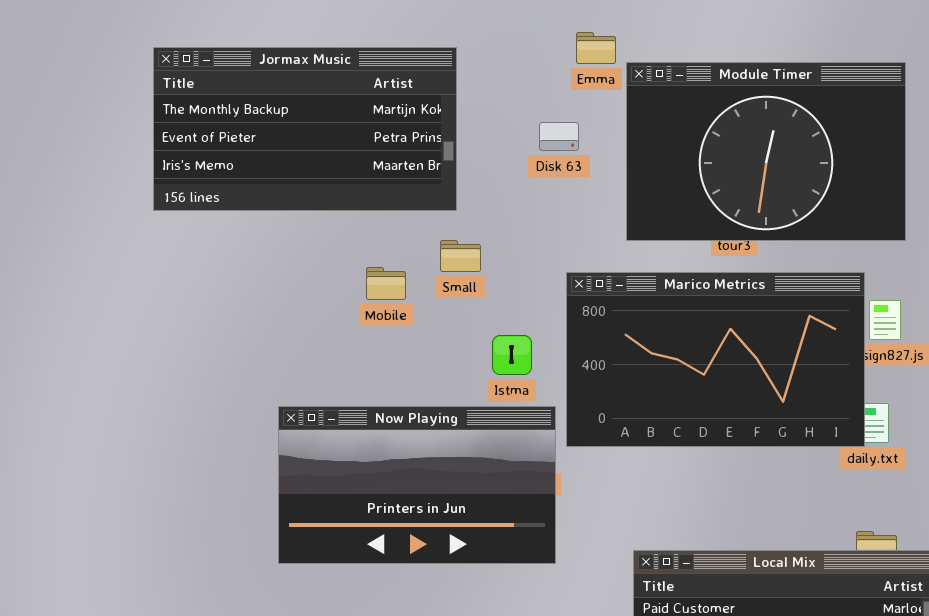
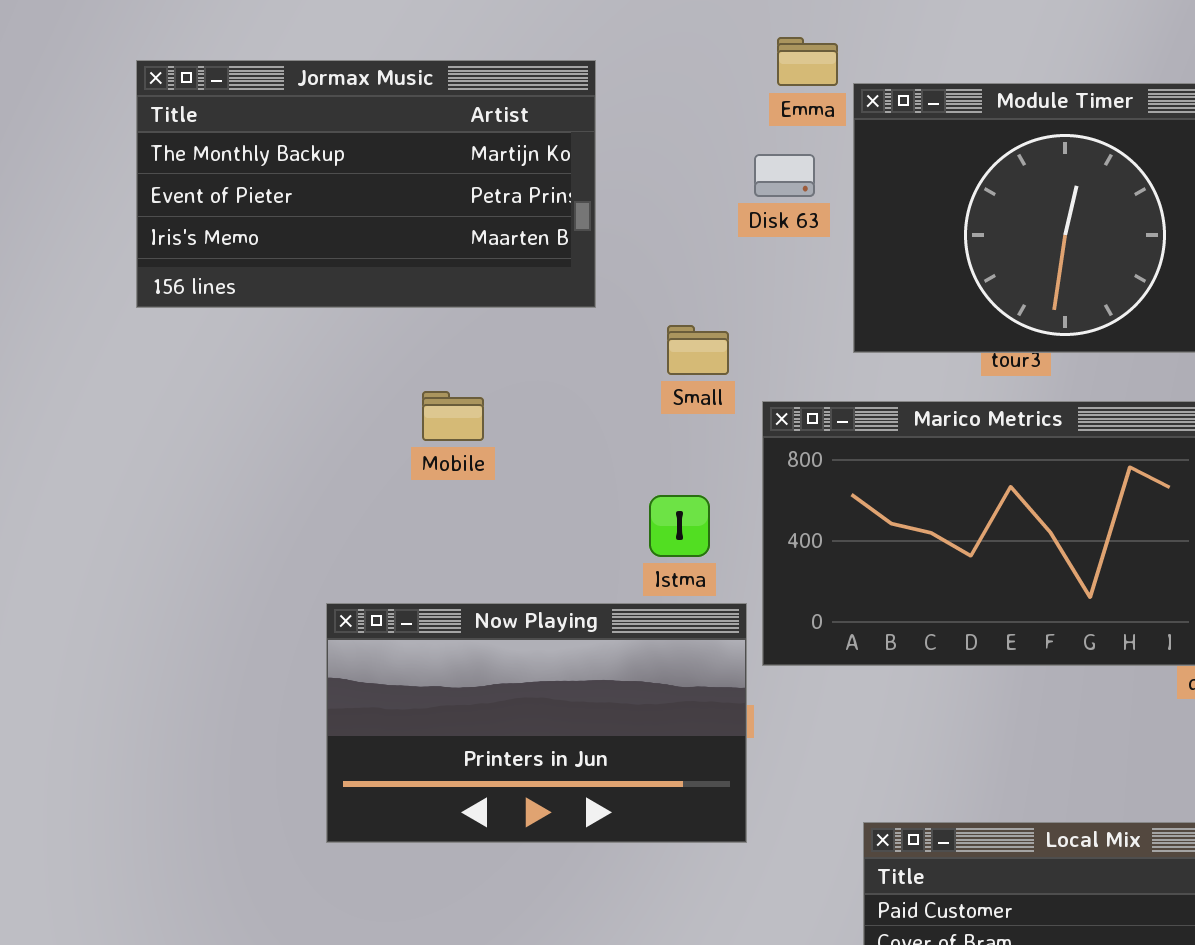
Disk 63: [539,122,579,151] -> [754,154,815,197], moved
Small: [440,240,481,272] -> [667,325,729,375], moved
Mobile: [366,267,406,300] -> [422,391,484,441], moved

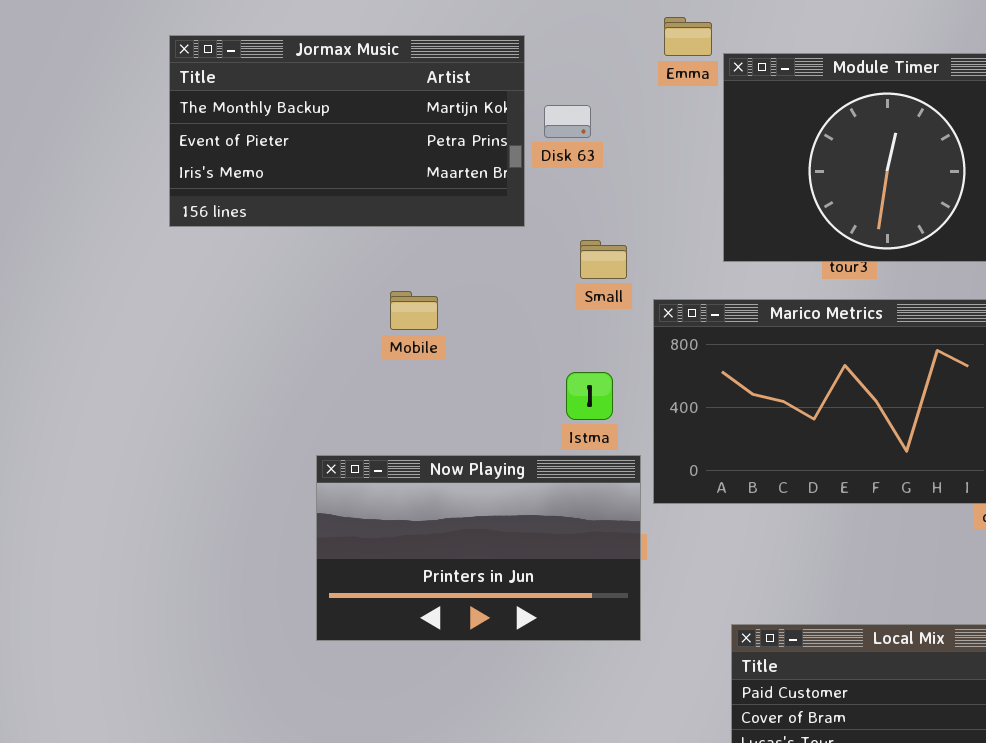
Disk 63: [754,154,815,197] -> [544,105,591,138], moved

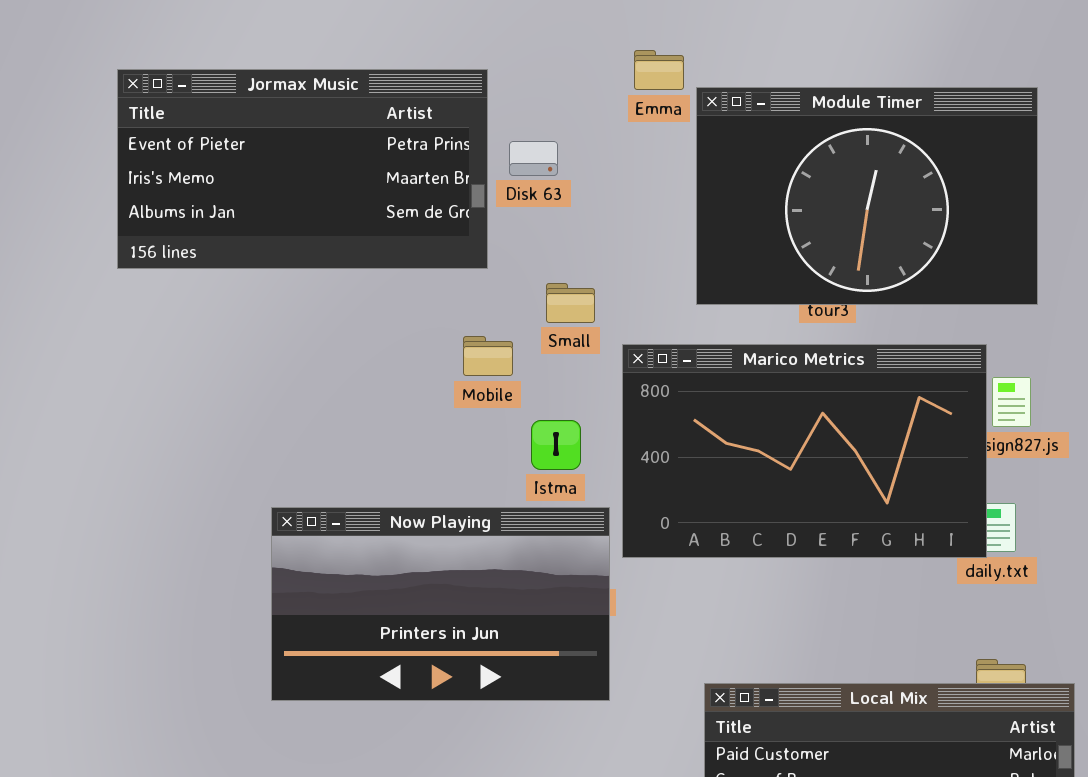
Jormax Music: [169,35,525,227] -> [117,69,488,269], scrolled down 1 row
Mobile: [390,291,438,330] -> [463,336,513,376], moved

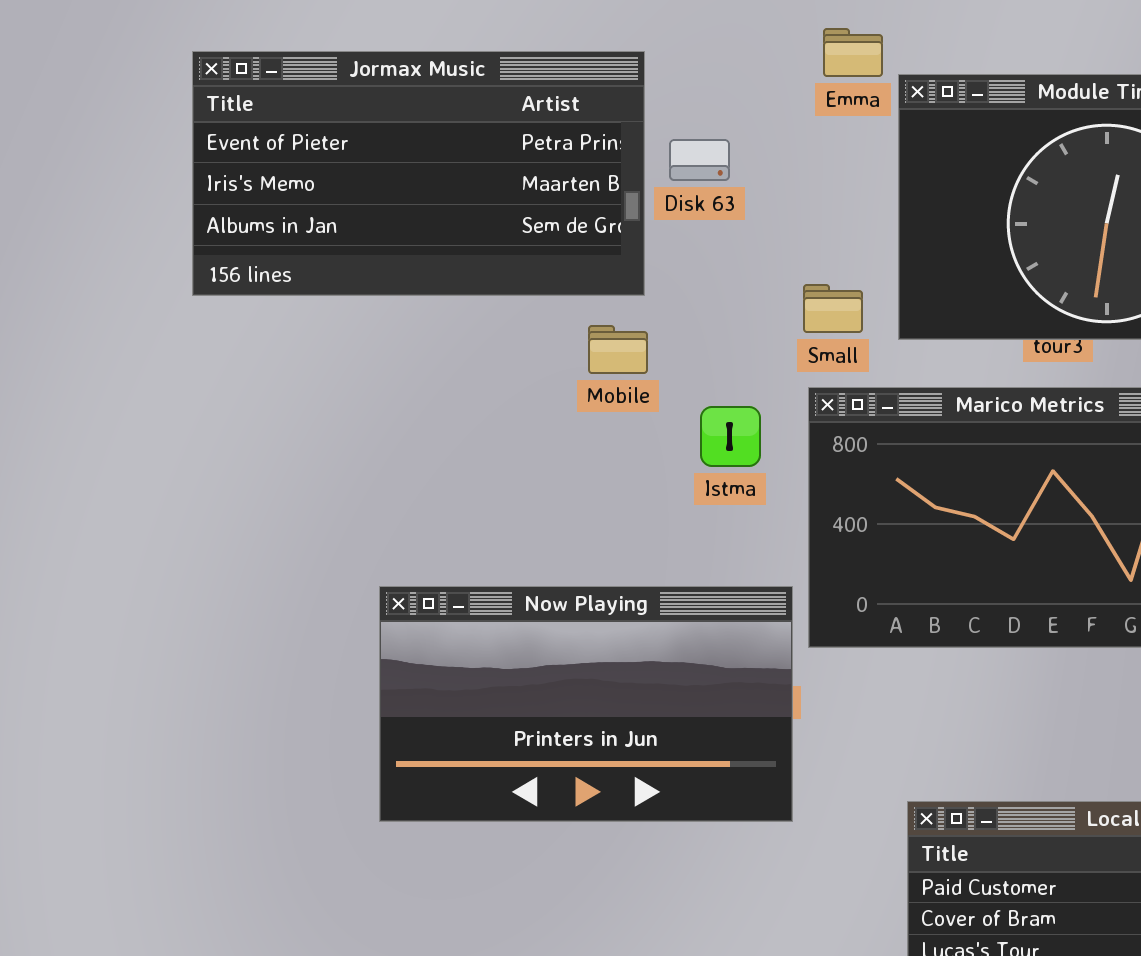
Small: [546,283,595,323] -> [803,284,863,333], moved
Mobile: [463,336,513,376] -> [588,325,648,374], moved
Istma: [531,420,581,470] -> [700,406,761,467], moved

